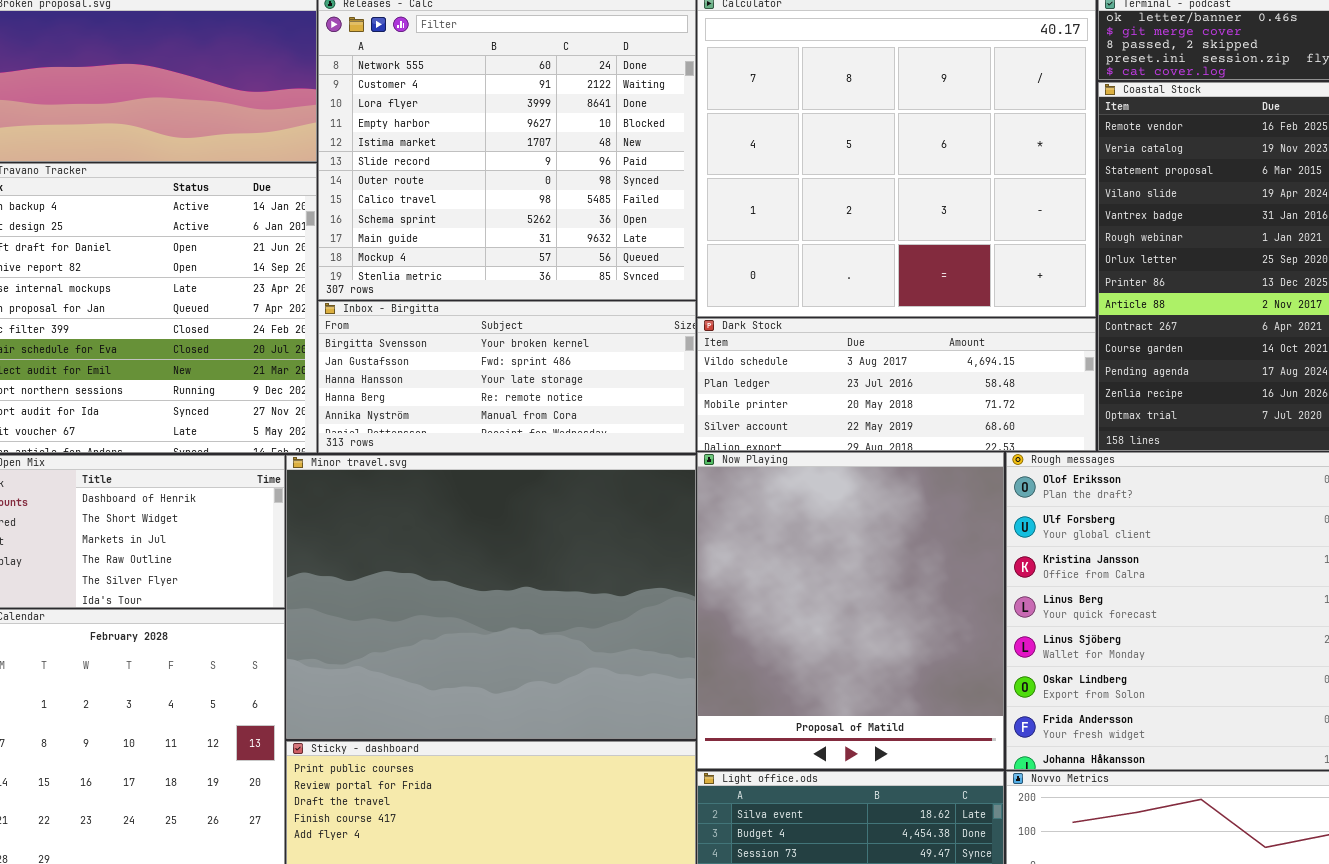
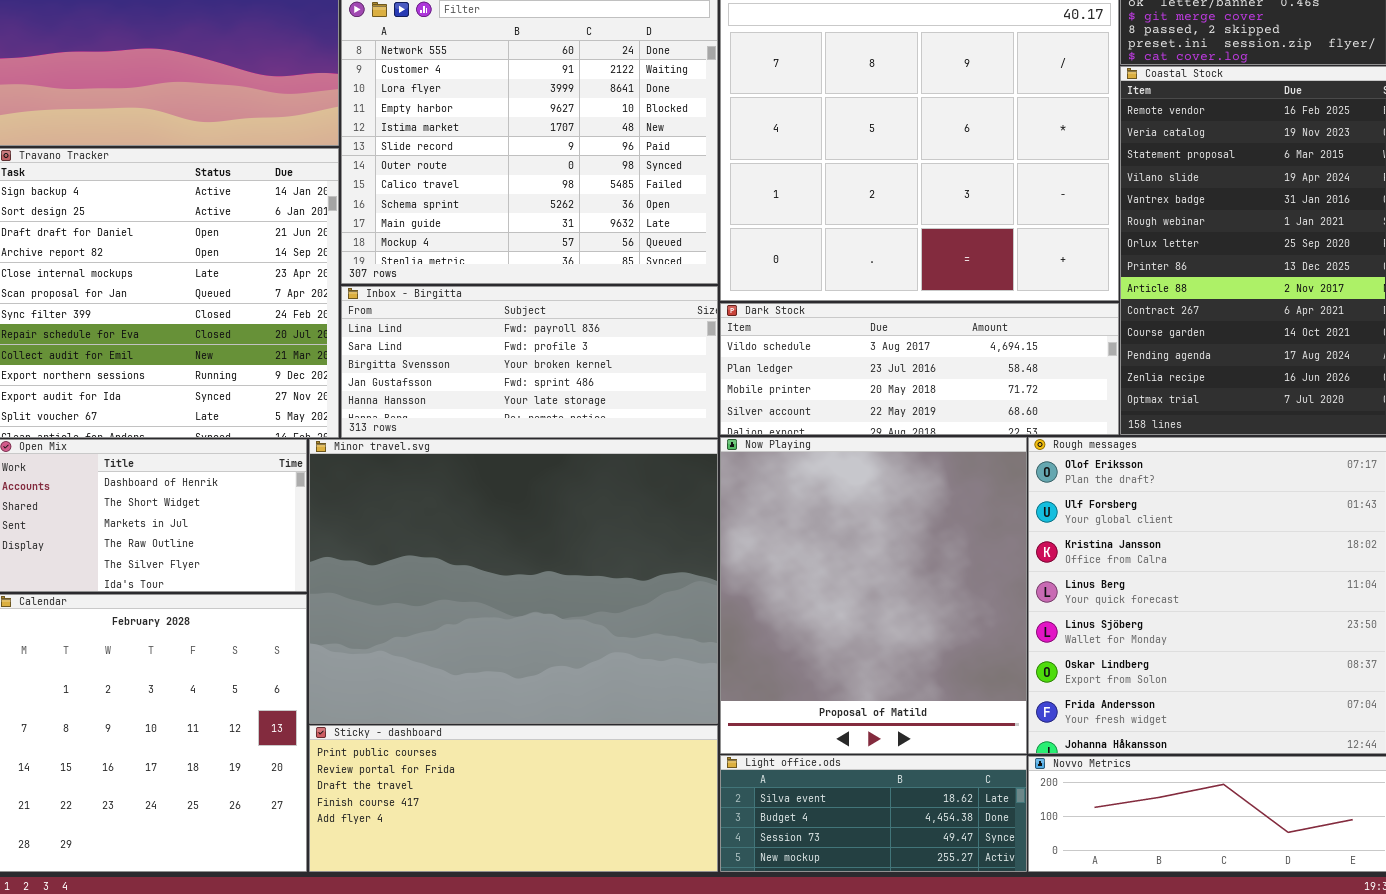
Inbox - Birgitta: [318,301,696,453] -> [341,286,718,438], scrolled up 2 rows

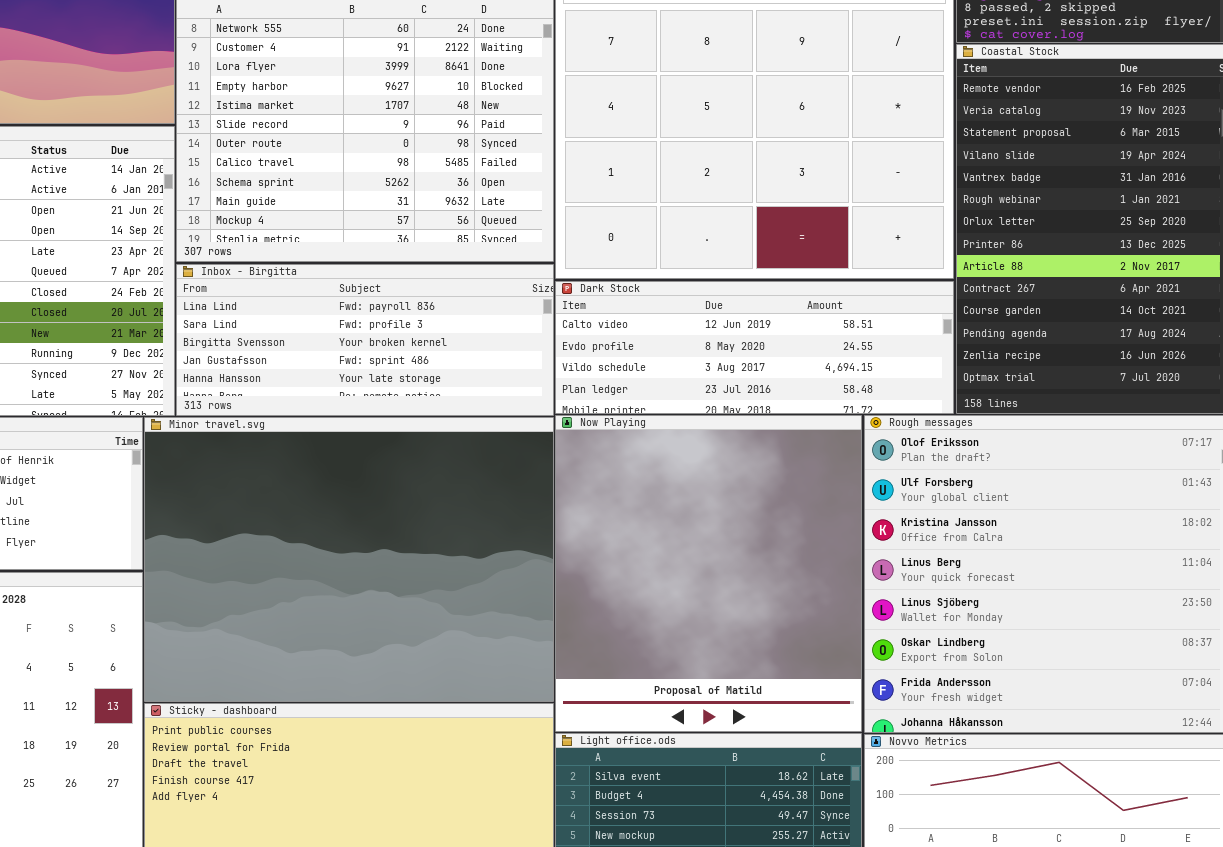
Dark Stock: [720,303,1119,435] -> [555,281,954,414], scrolled up 2 rows

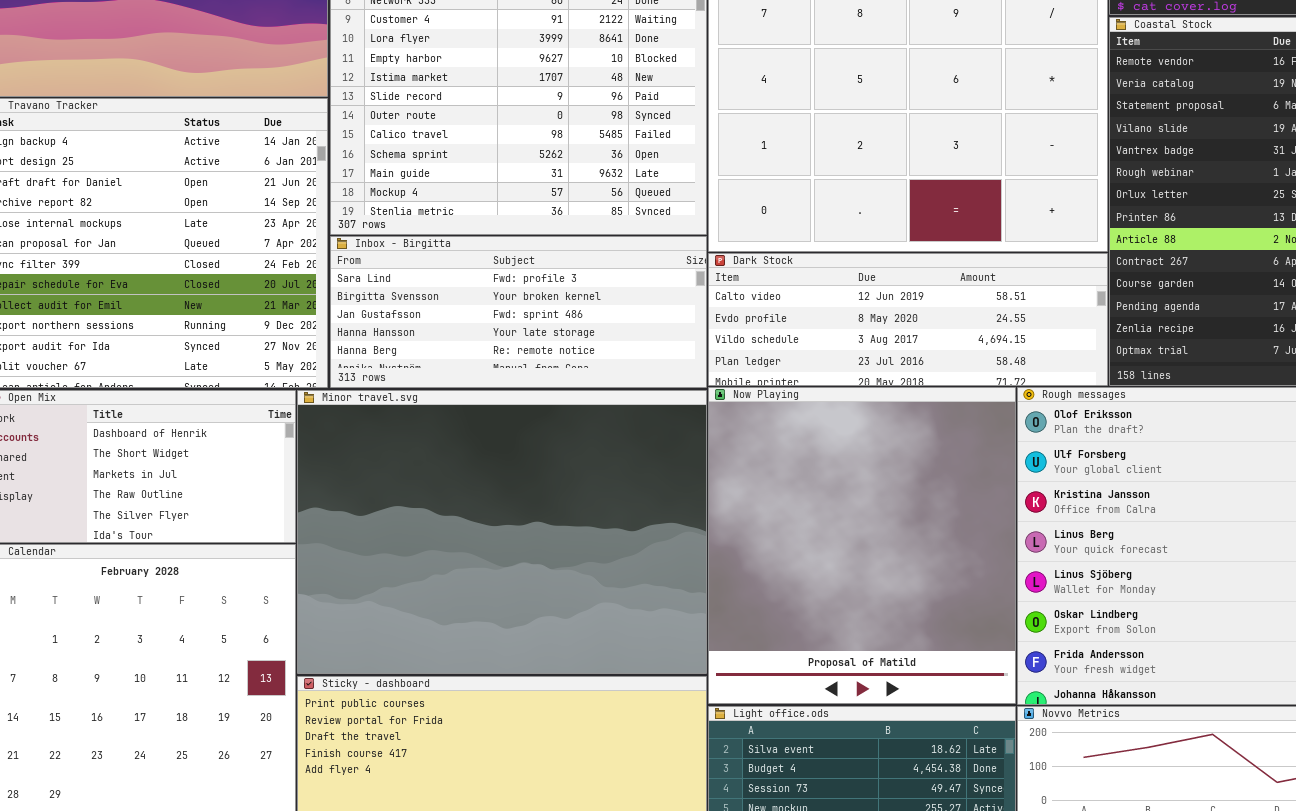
Inbox - Birgitta: [176,264,554,416] -> [330,236,707,388], scrolled down 1 row

